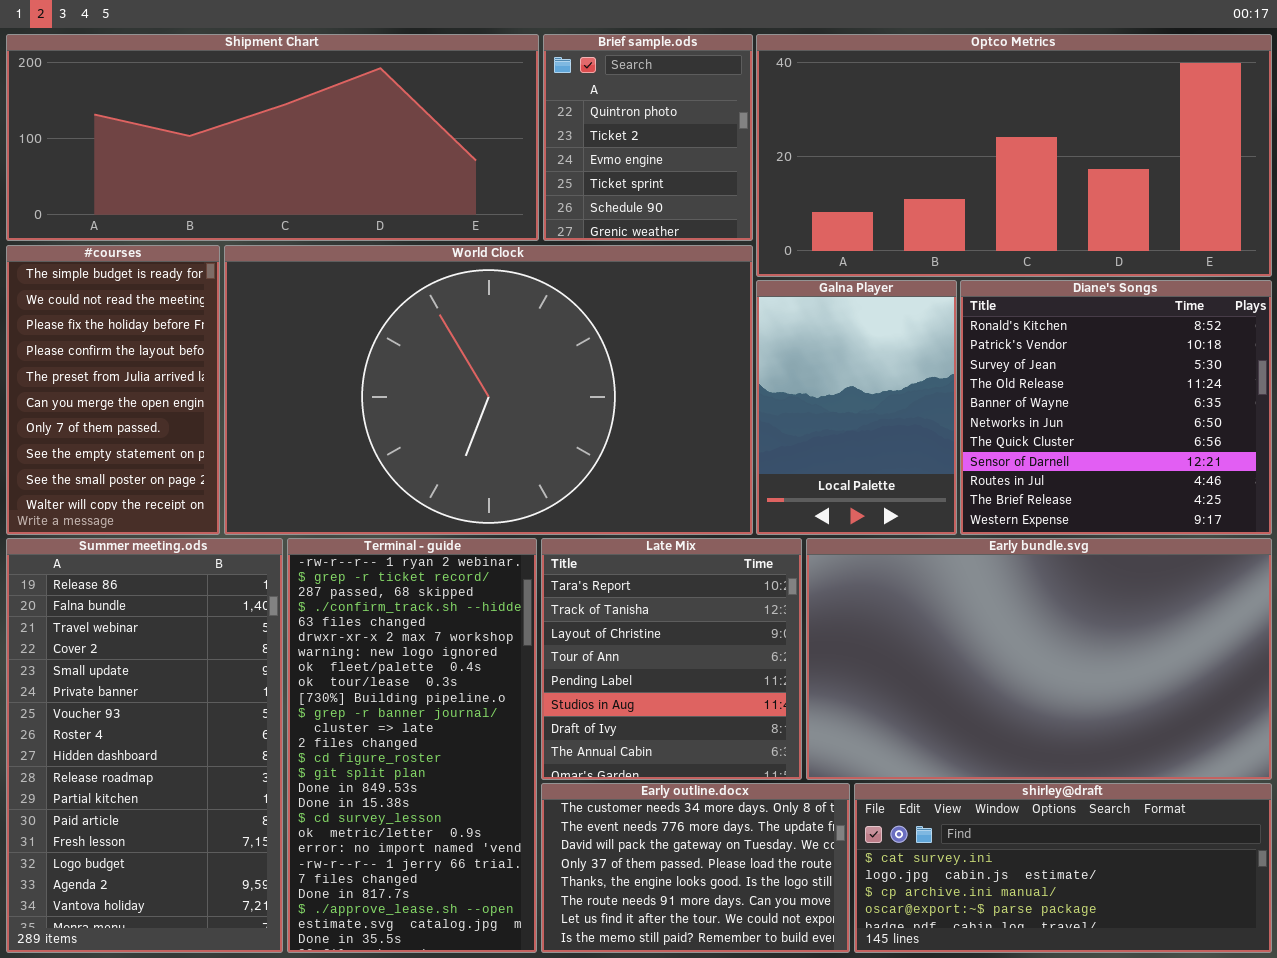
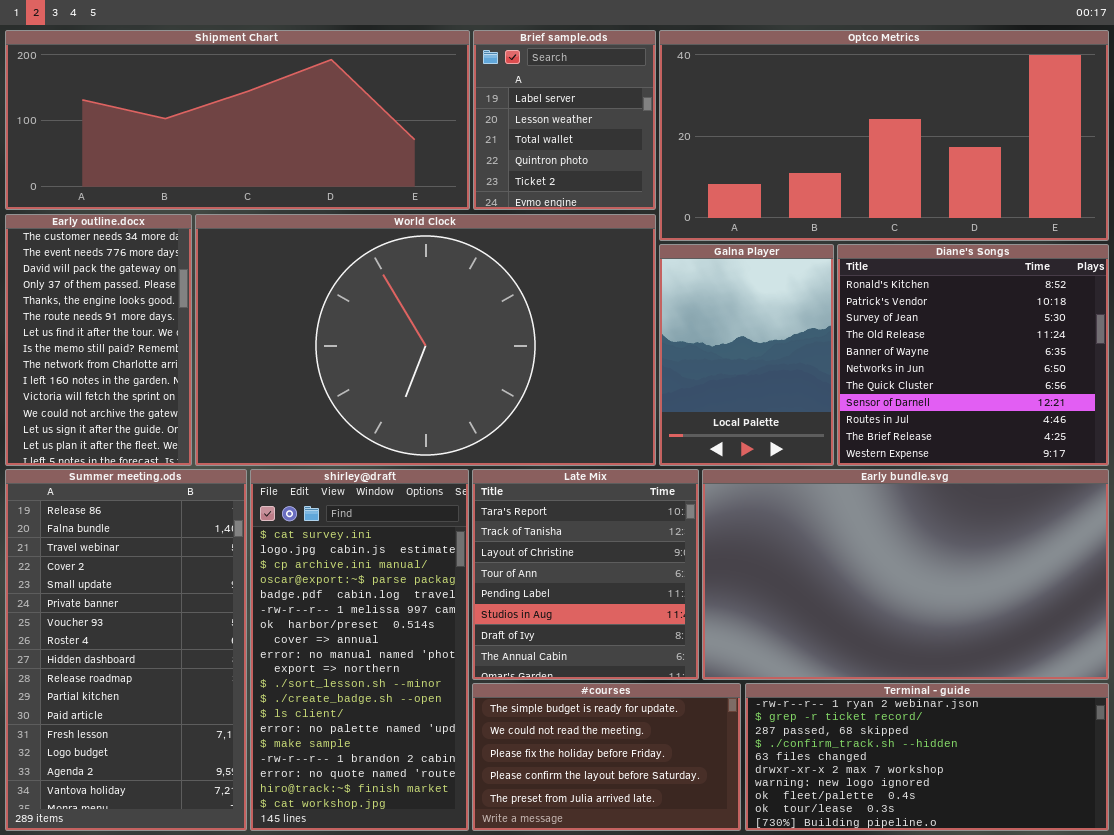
Brief sample.ods: [543,34,753,241] -> [473,30,656,210], scrolled up 3 rows
#courses: [6,245,220,535] -> [472,683,741,831], moved, resized
Terminal - guide: [287,538,537,953] -> [745,683,1109,831], moved, resized
Early outline.docx: [541,783,850,953] -> [5,214,192,466], moved, resized
shirley@draft: [854,783,1272,953] -> [250,469,469,831], moved, resized

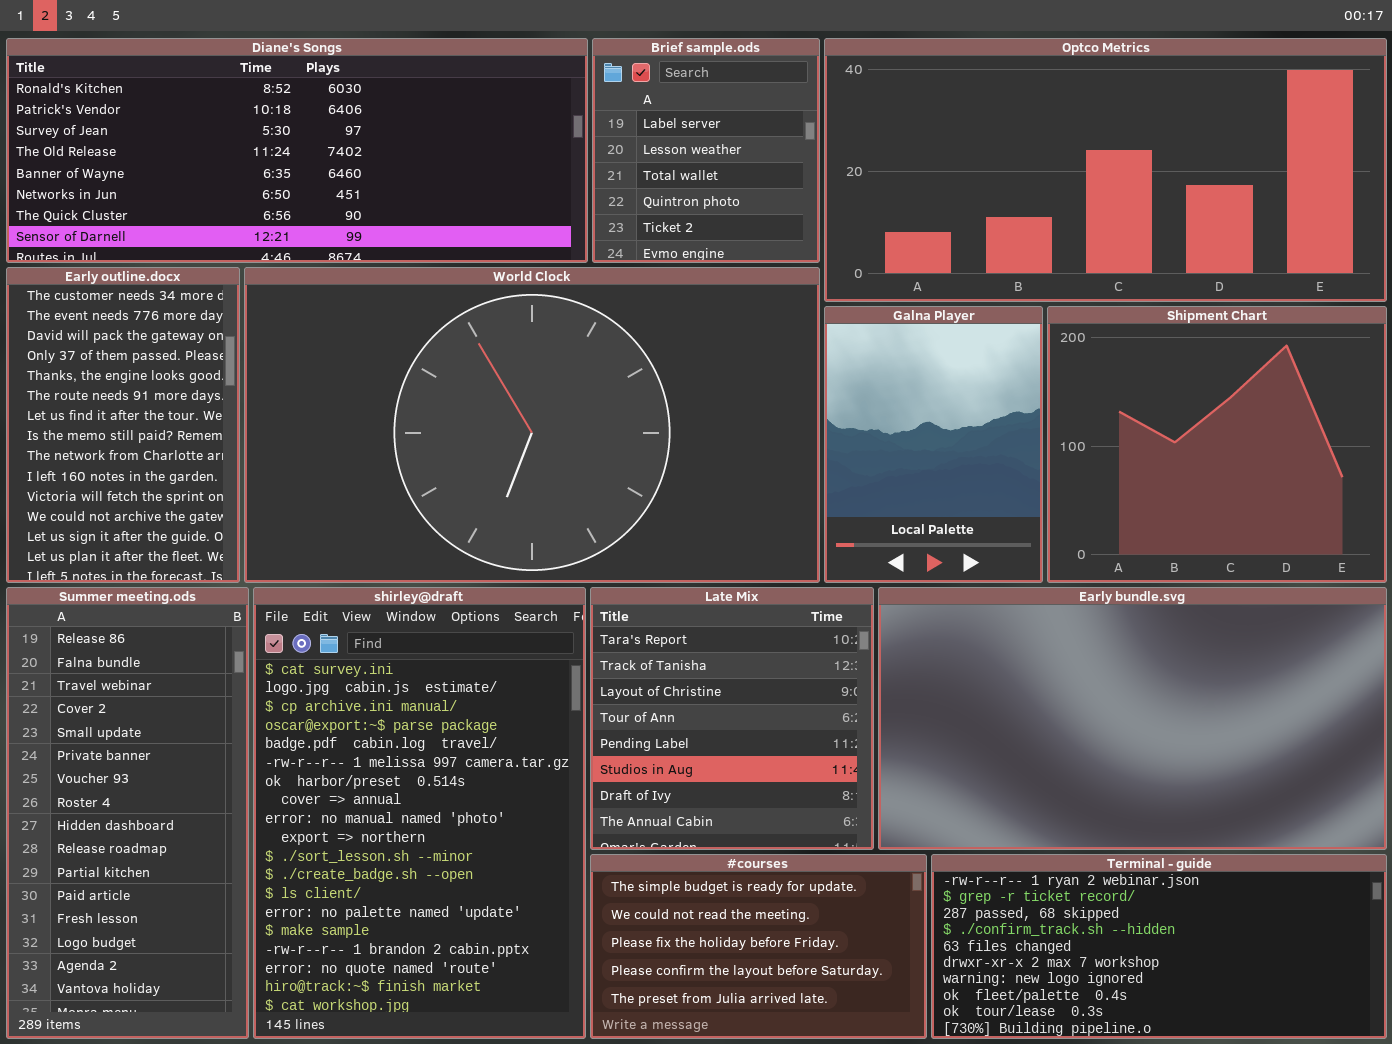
Shipment Chart: [5,30,470,210] -> [1047,306,1387,583], moved, resized
Diane's Songs: [837,244,1109,466] -> [6,38,588,263], moved, resized
Summer meeting.ods: [5,469,247,831] -> [6,587,249,1039], resized
shirley@draft: [250,469,469,831] -> [253,587,586,1039], resized

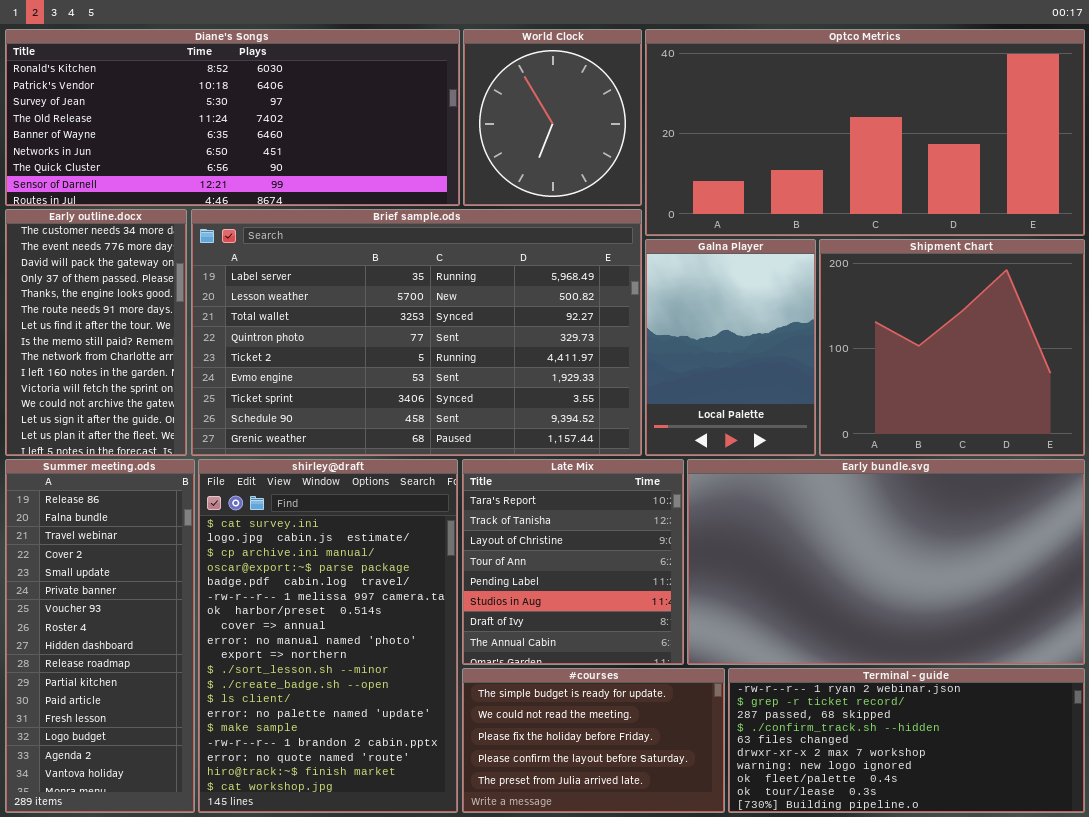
Brief sample.ods: [592,38,820,263] -> [191,209,642,456], moved, resized
World Clock: [244,267,820,583] -> [463,29,642,206], moved, resized

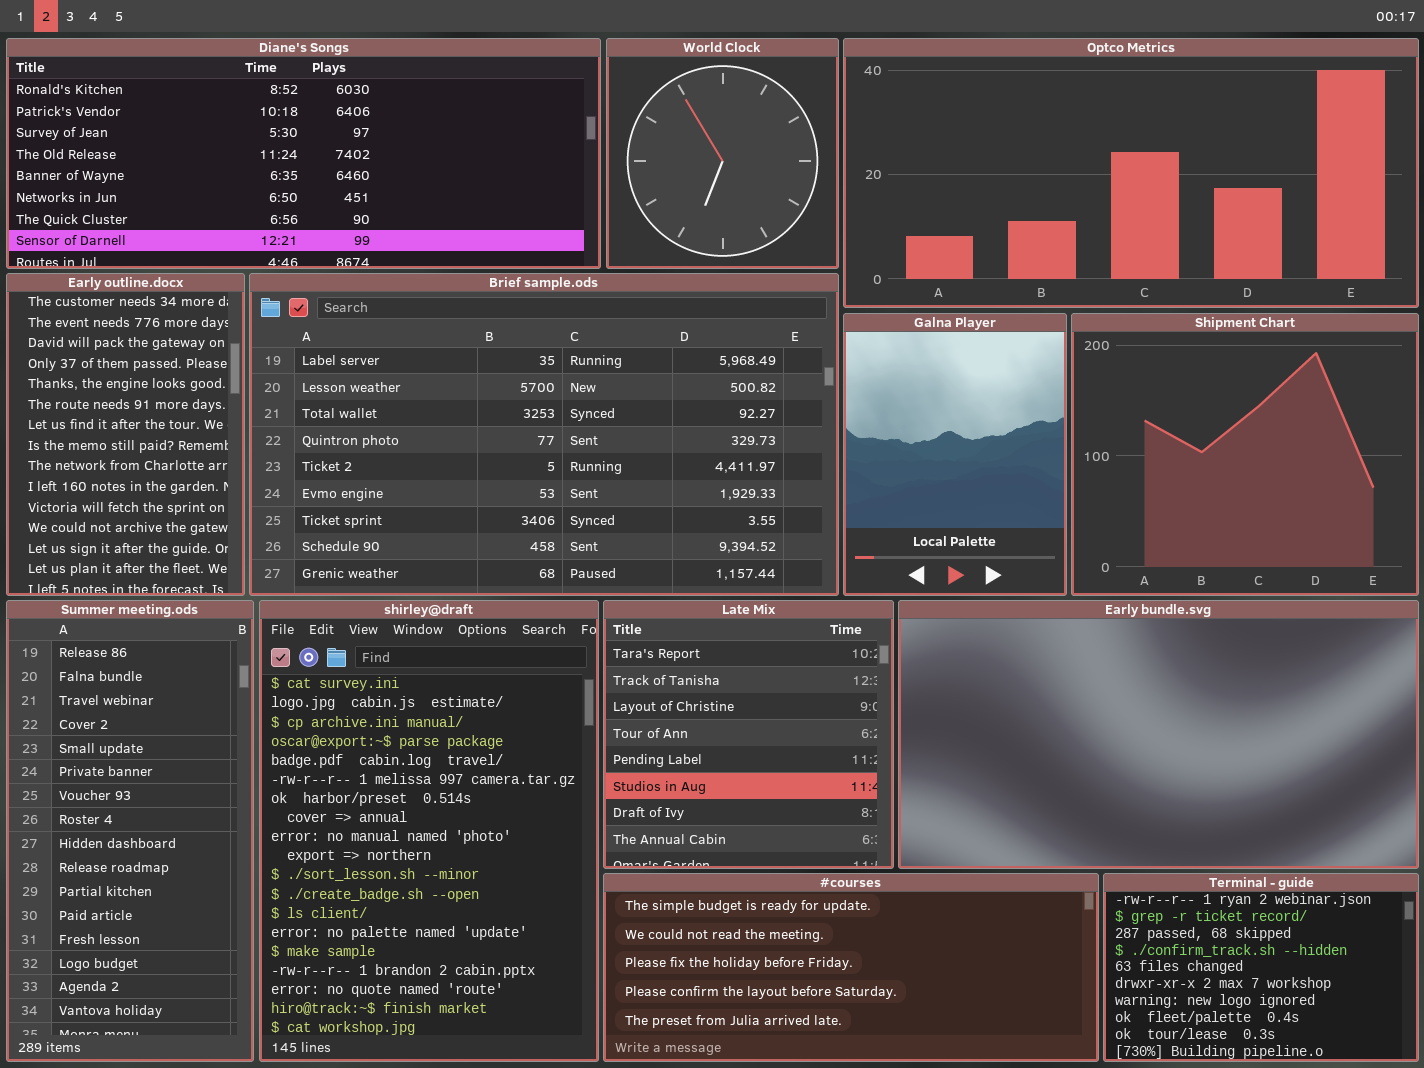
#courses: [462,668,725,813] -> [603,873,1099,1062], resized
Terminal - guide: [728,668,1085,813] -> [1103,873,1419,1062], resized

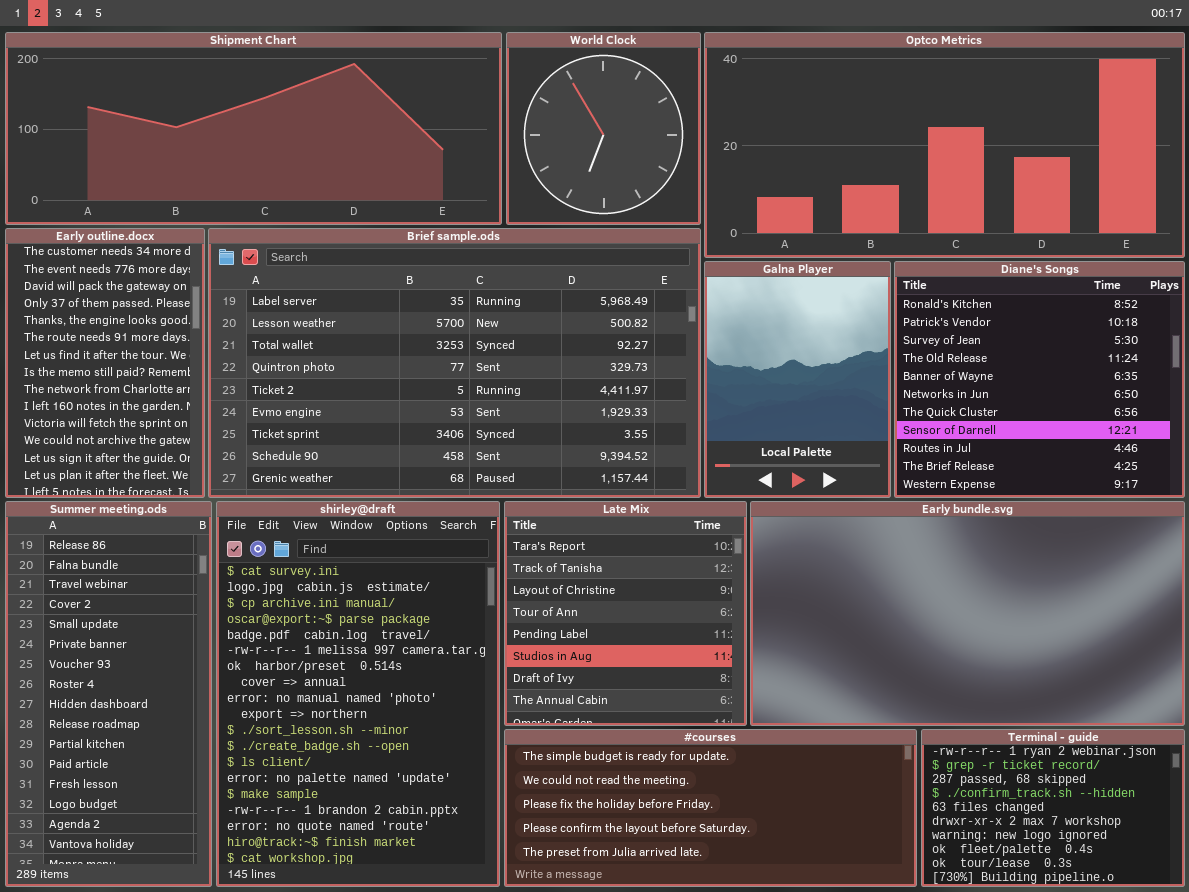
Diane's Songs: [6,38,601,269] -> [894,261,1185,498], moved, resized
Shipment Chart: [1071,313,1419,596] -> [5,32,502,225], moved, resized

